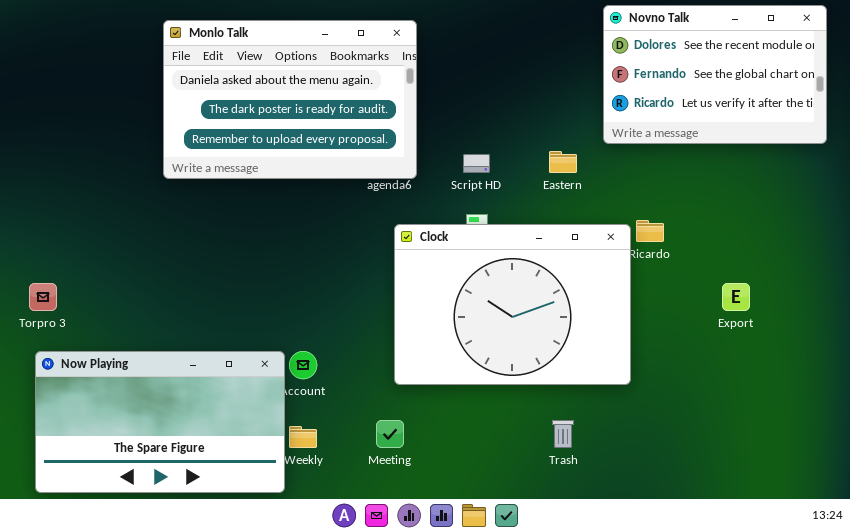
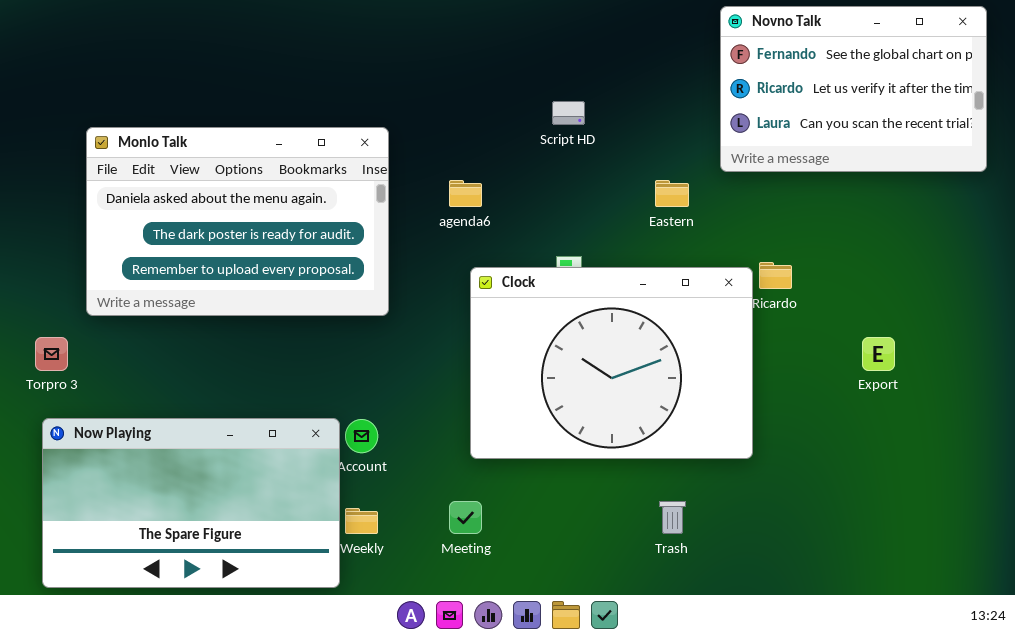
Novno Talk: [603,5,827,144] -> [720,6,987,172], scrolled down 1 row
Monlo Talk: [163,20,417,179] -> [86,127,389,316], moved
Script HD: [463,154,490,173] -> [552,101,585,125], moved

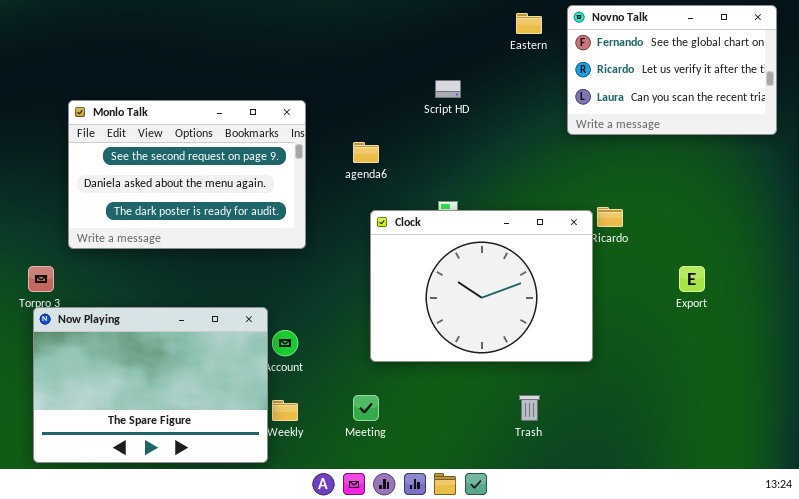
Monlo Talk: [86,127,389,316] -> [68,100,306,249], scrolled up 1 row
Eastern: [655,180,689,207] -> [516,13,542,34], moved
Now Playing: [42,418,340,588] -> [33,307,268,463], resized

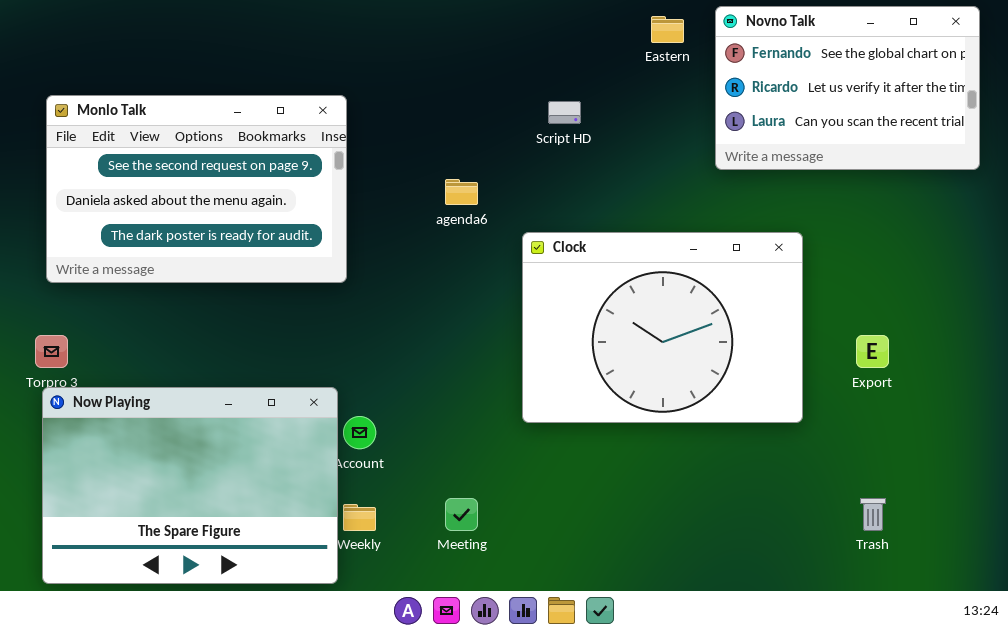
Monlo Talk: [68,100,306,249] -> [46,95,347,283], moved
Clock: [370,210,593,362] -> [522,232,803,423], moved
Trash: [519,395,540,421] -> [860,498,886,531], moved

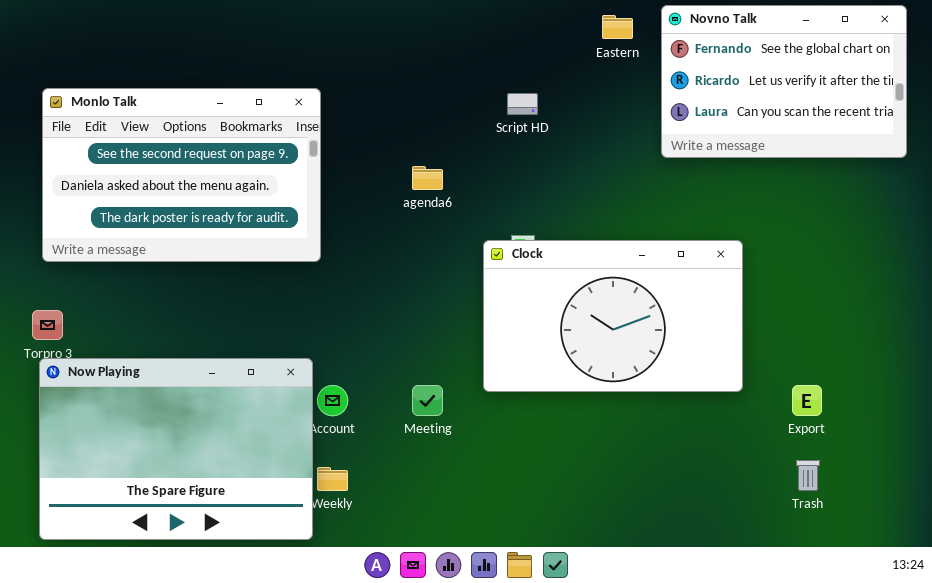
Clock: [522,232,803,423] -> [483,240,743,392], resized
Export: [856,335,889,368] -> [792,385,822,416], moved
Meeting: [445,498,478,531] -> [412,385,443,416], moved

